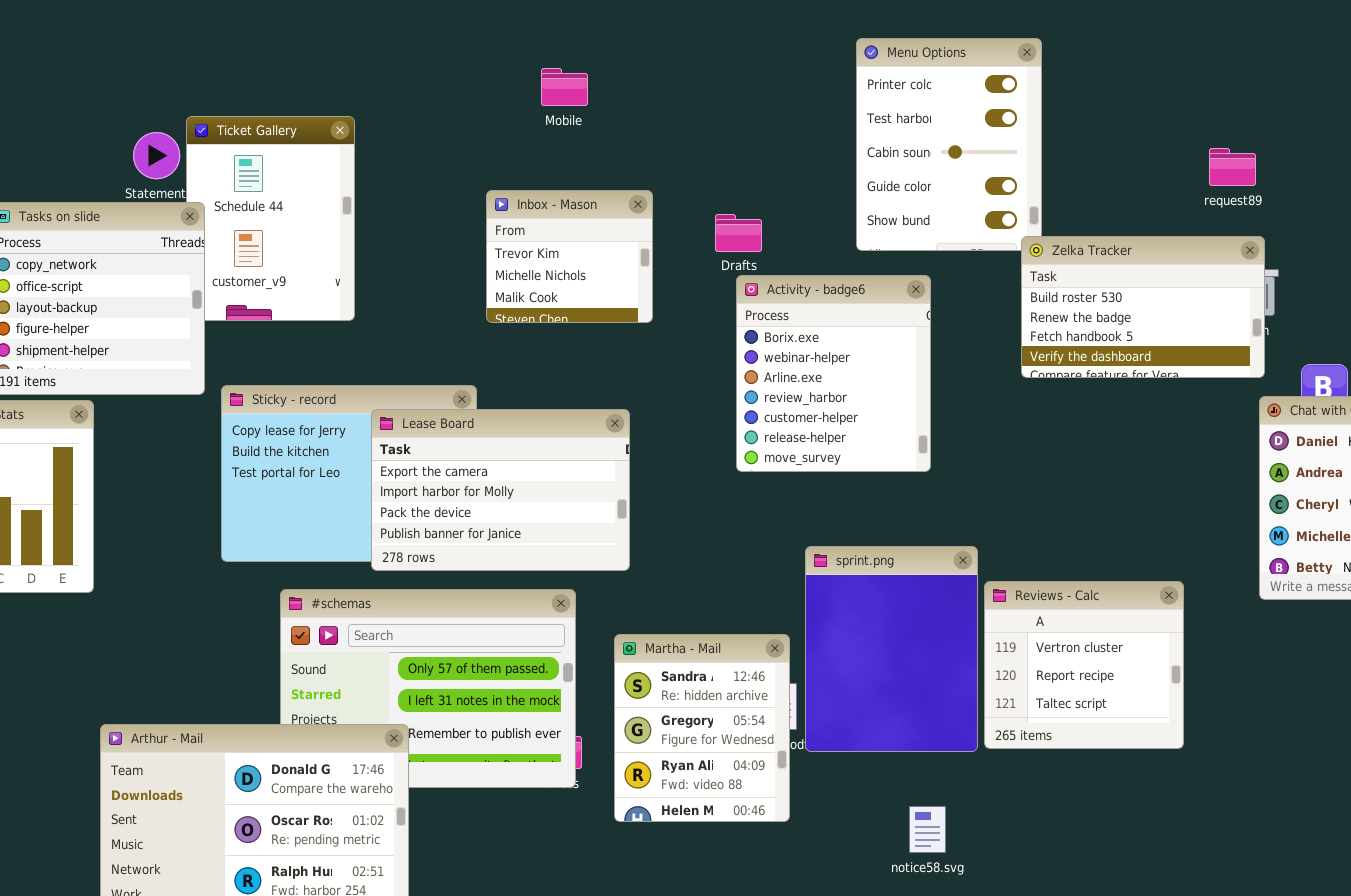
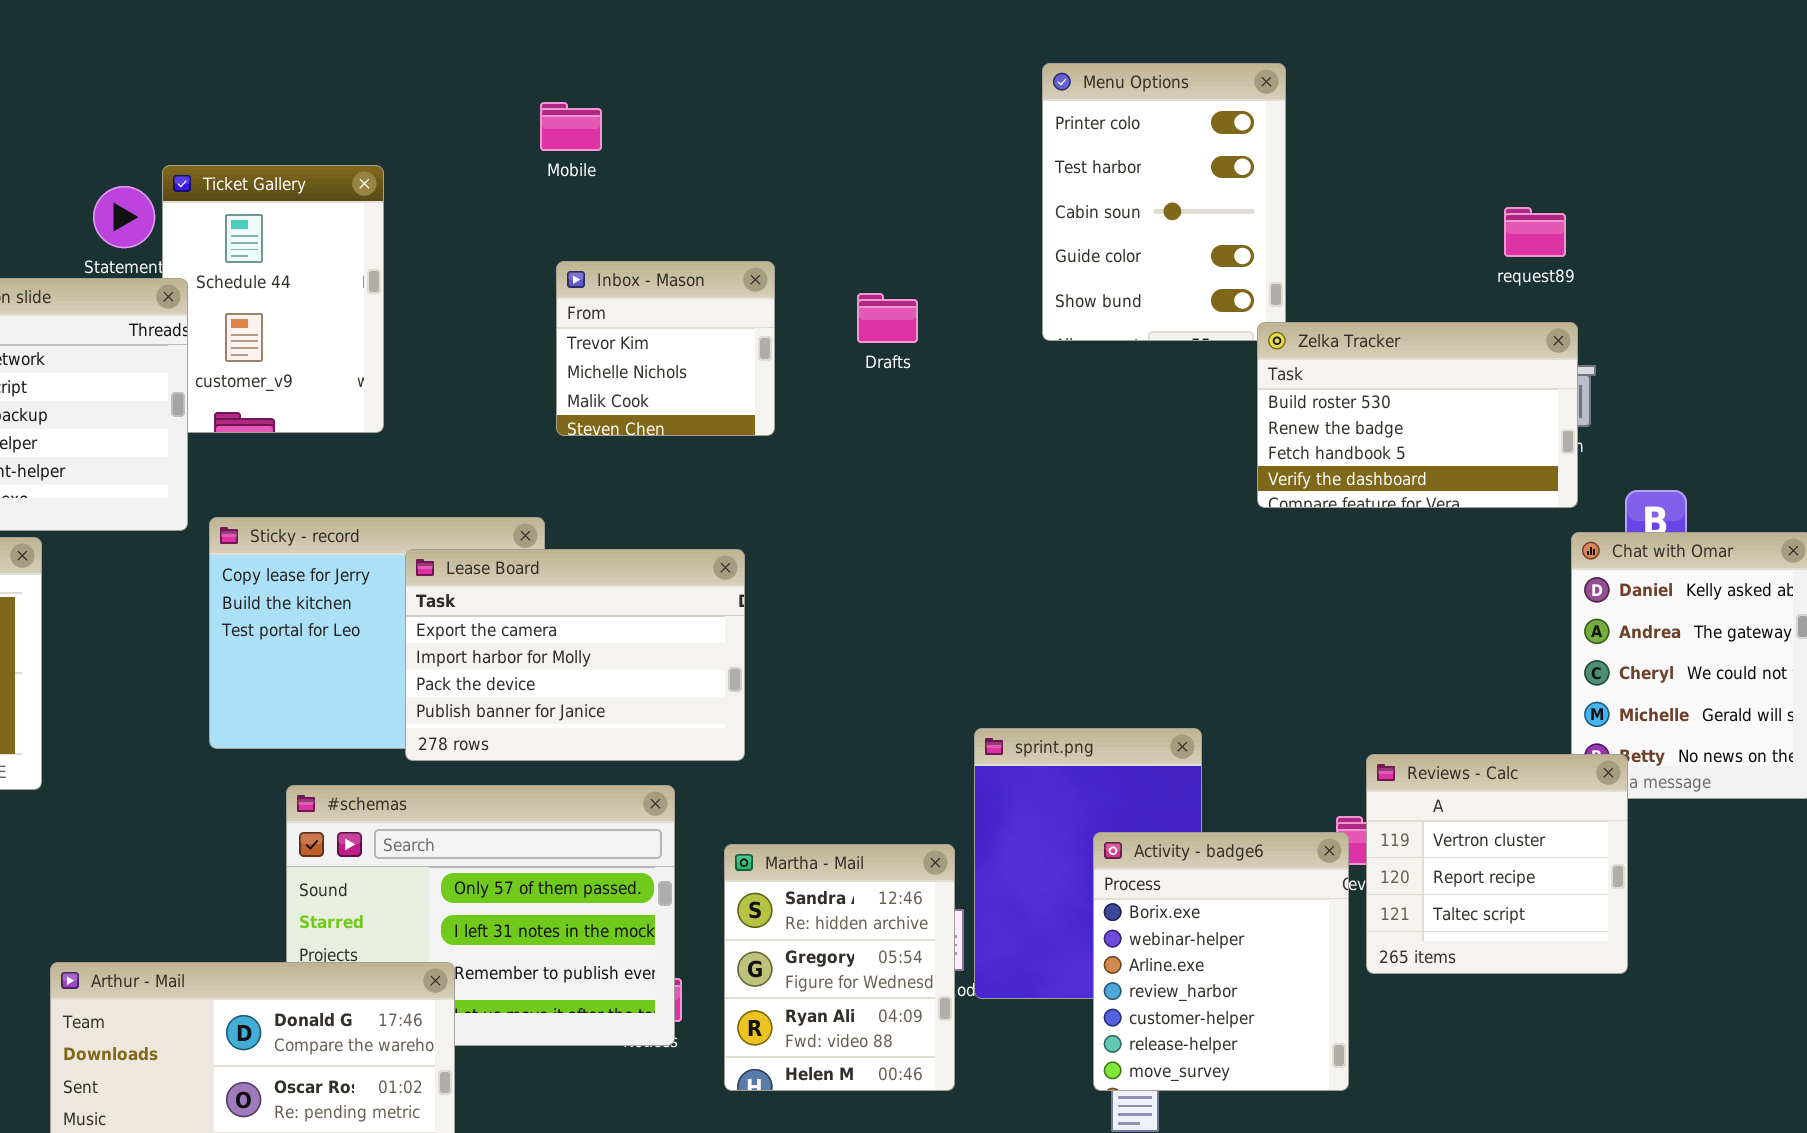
Mobile: [541,68,588,106] -> [540,102,602,151], moved
Activity - badge6: [736,275,931,472] -> [1093,832,1349,1091], moved
Reviews - Calc: [984,581,1184,749] -> [1366,754,1628,974], moved

